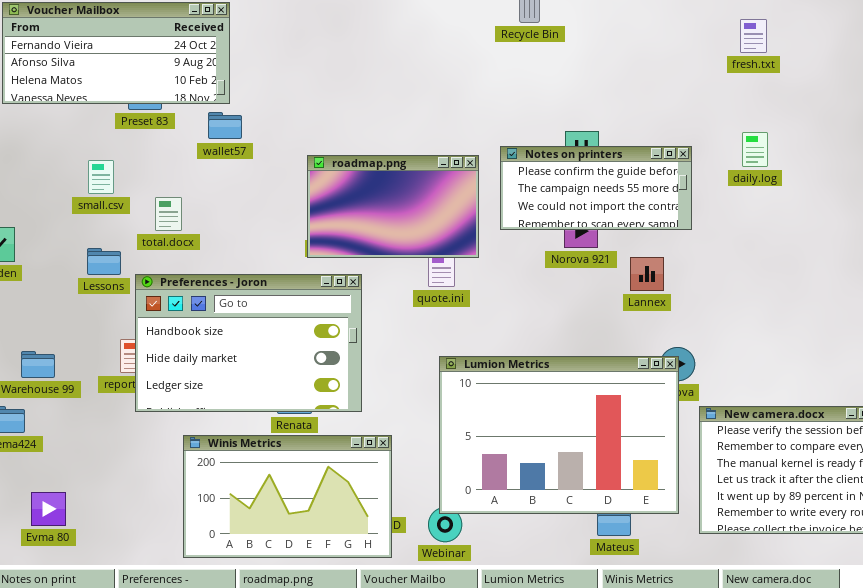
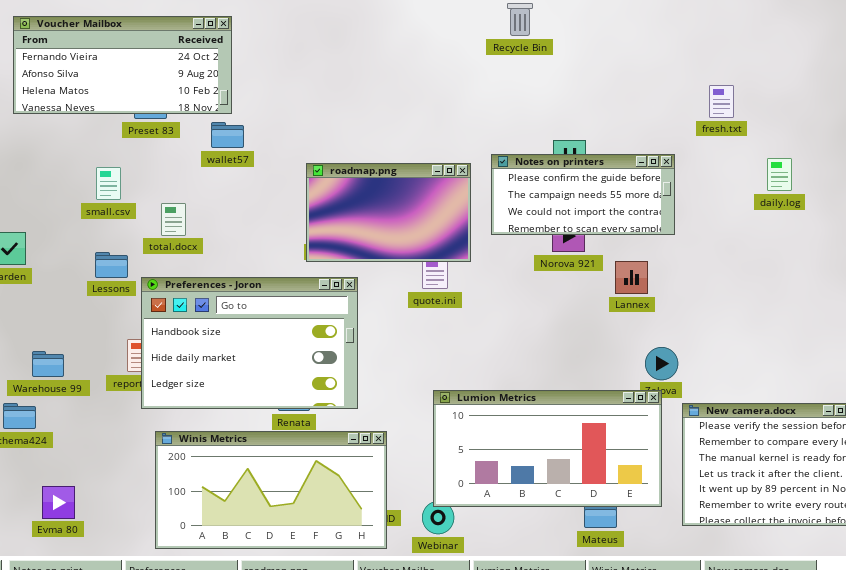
fresh.txt: [740,19,767,53] -> [709,85,734,118], moved
daily.log: [742,132,768,167] -> [767,158,792,191], moved
Lumion Metrics: [439,356,679,514] -> [433,390,662,507], resized
Winis Metrics: [183,435,392,558] -> [155,431,387,549], resized

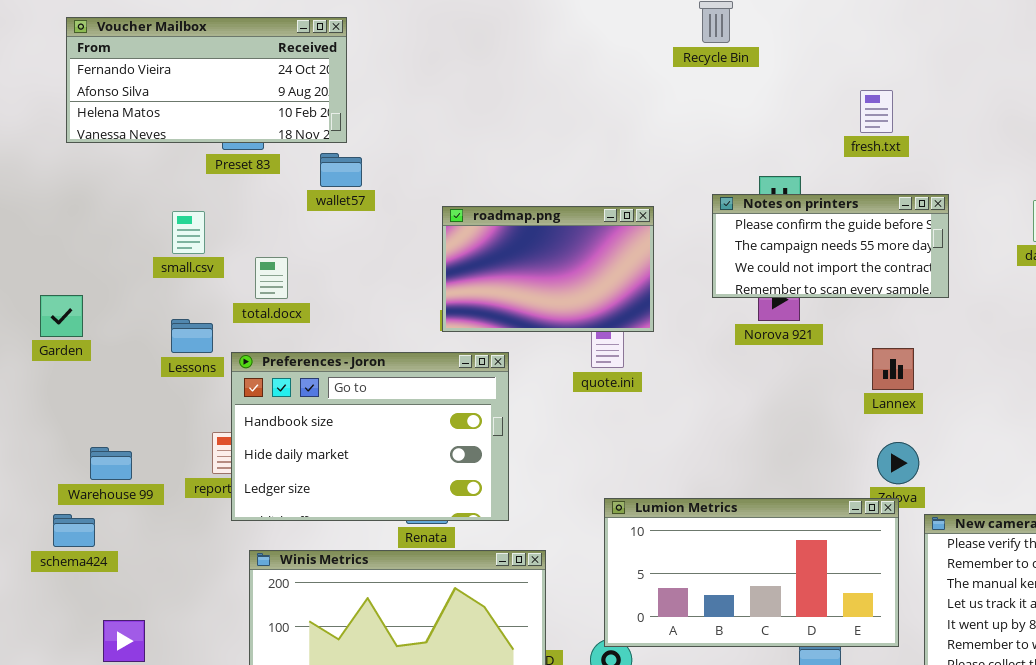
fresh.txt: [709,85,734,118] -> [860,90,893,133], moved
Notes on printers: [491,154,675,235] -> [712,194,949,298], moved
Lannex: [615,261,648,294] -> [872,348,914,390], moved

